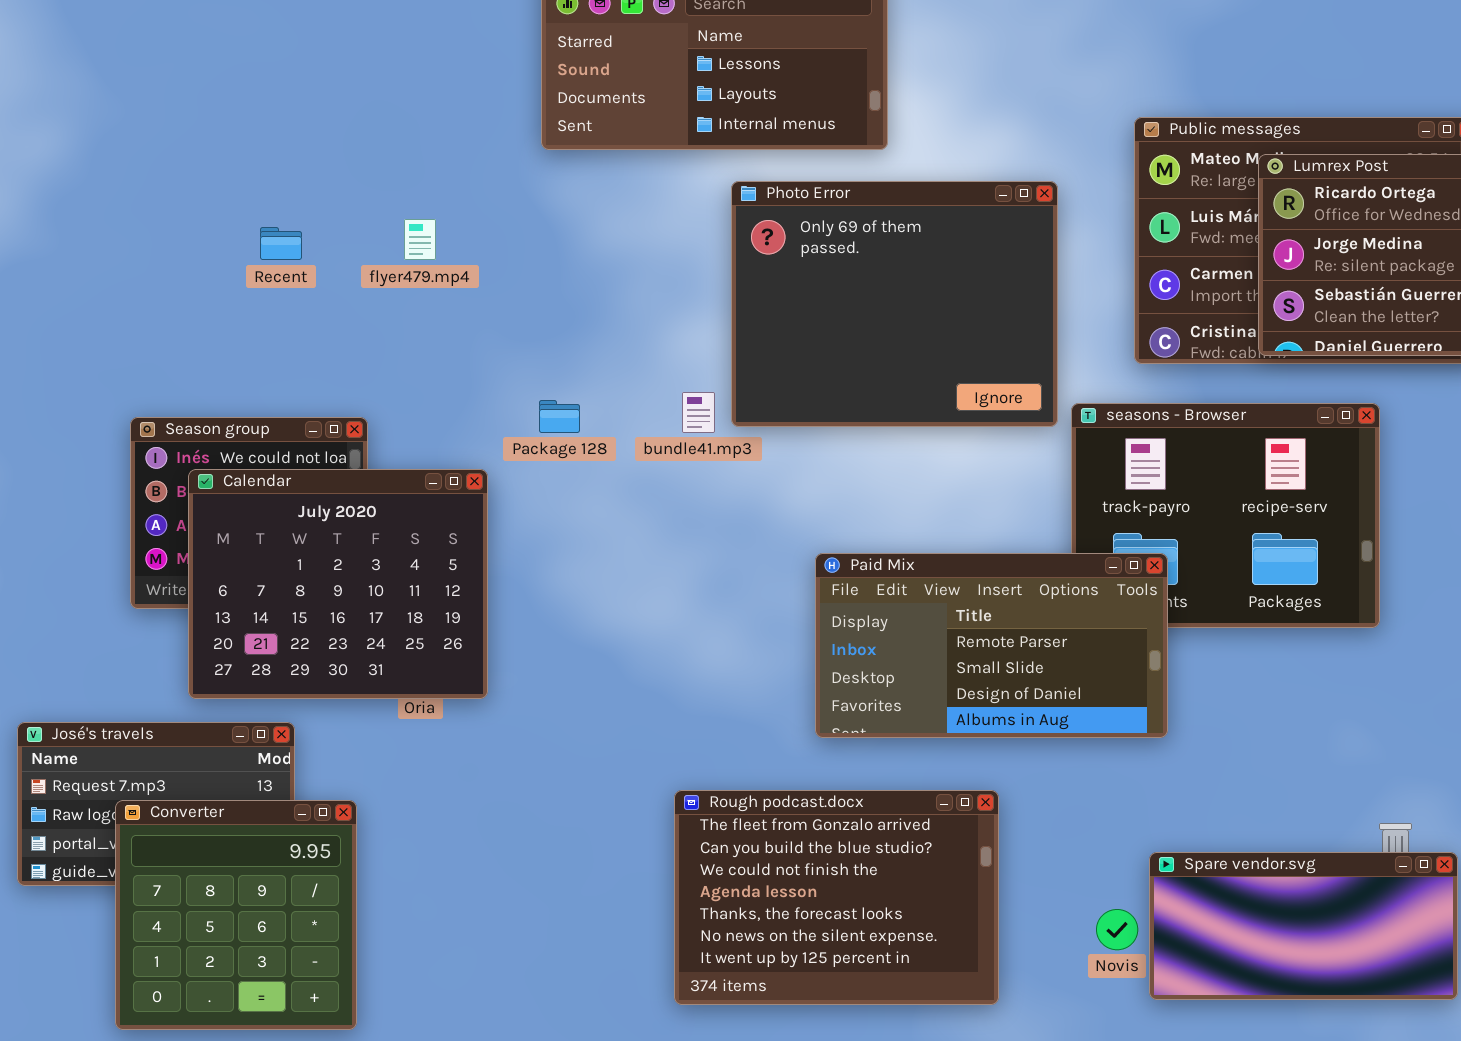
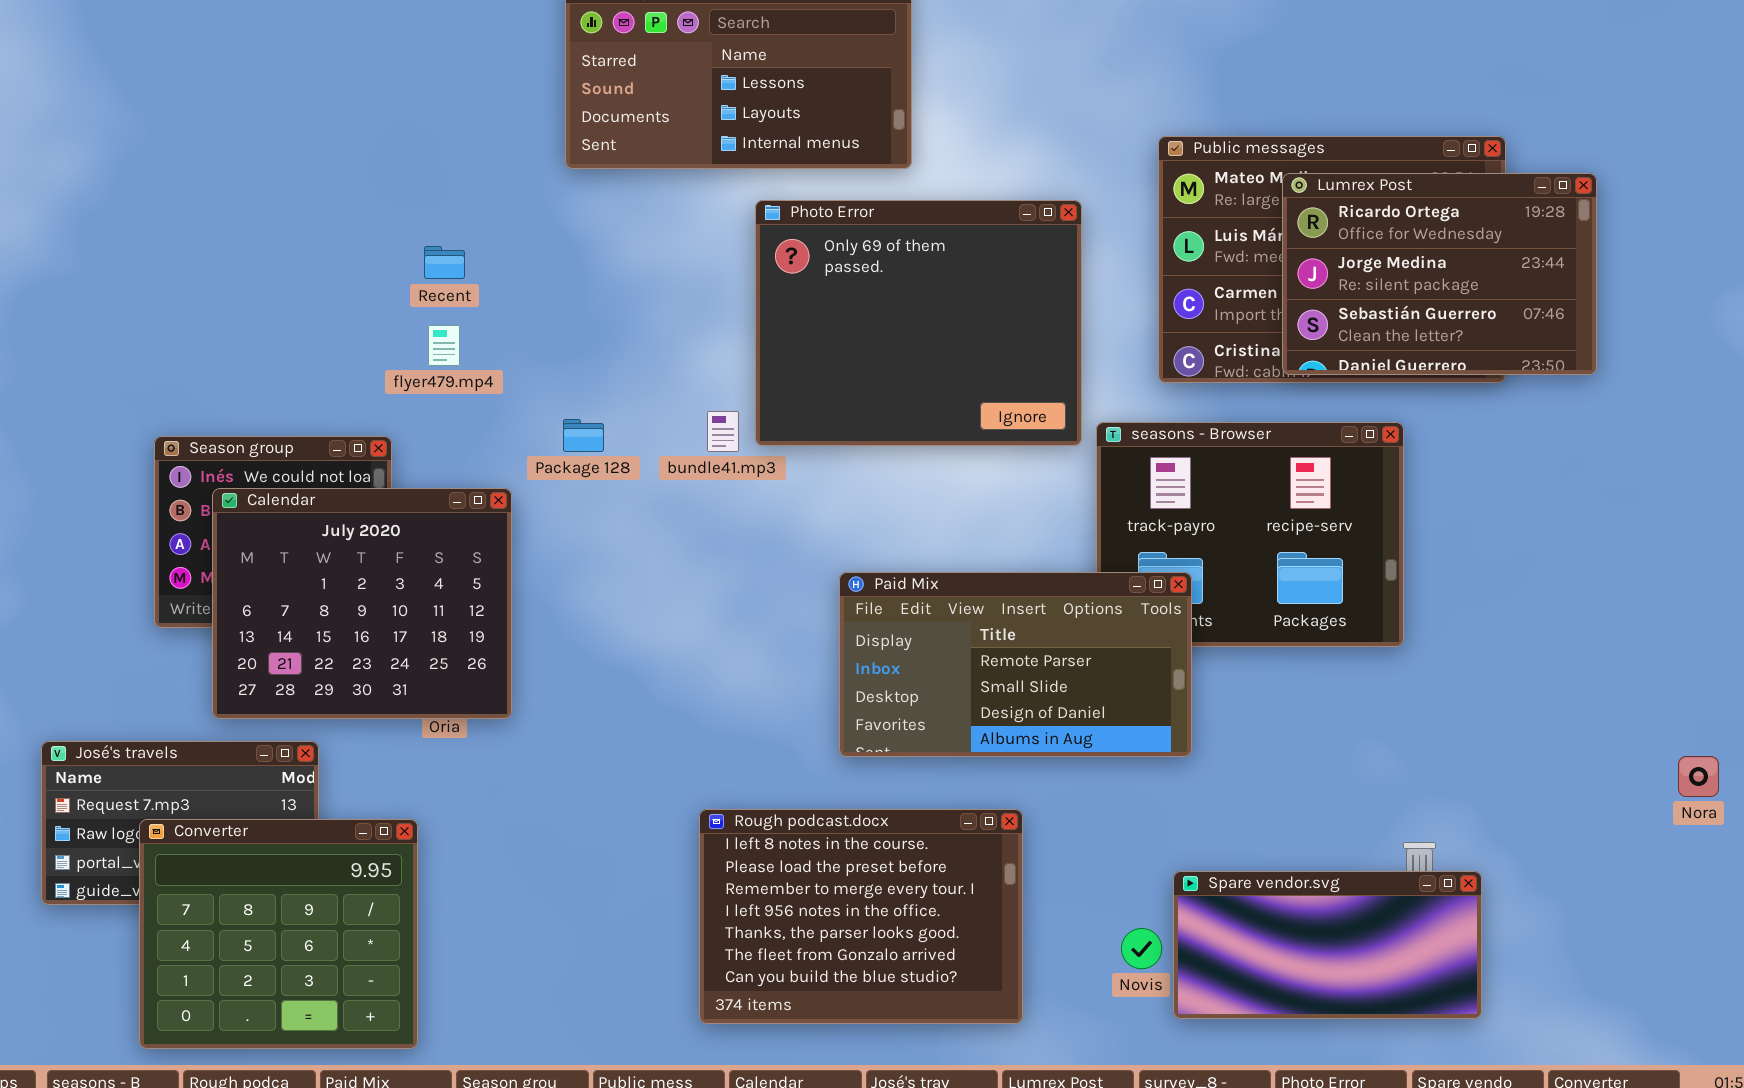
flyer479.mp4: [404,219,436,260] -> [428,325,460,366], moved
Recent: [260,227,302,260] -> [424,246,465,279], moved
Rough podcast.docx: [674,790,999,1005] -> [699,809,1023,1024], scrolled up 5 rows
Converter: [115,800,357,1030] -> [139,819,418,1049], resized

